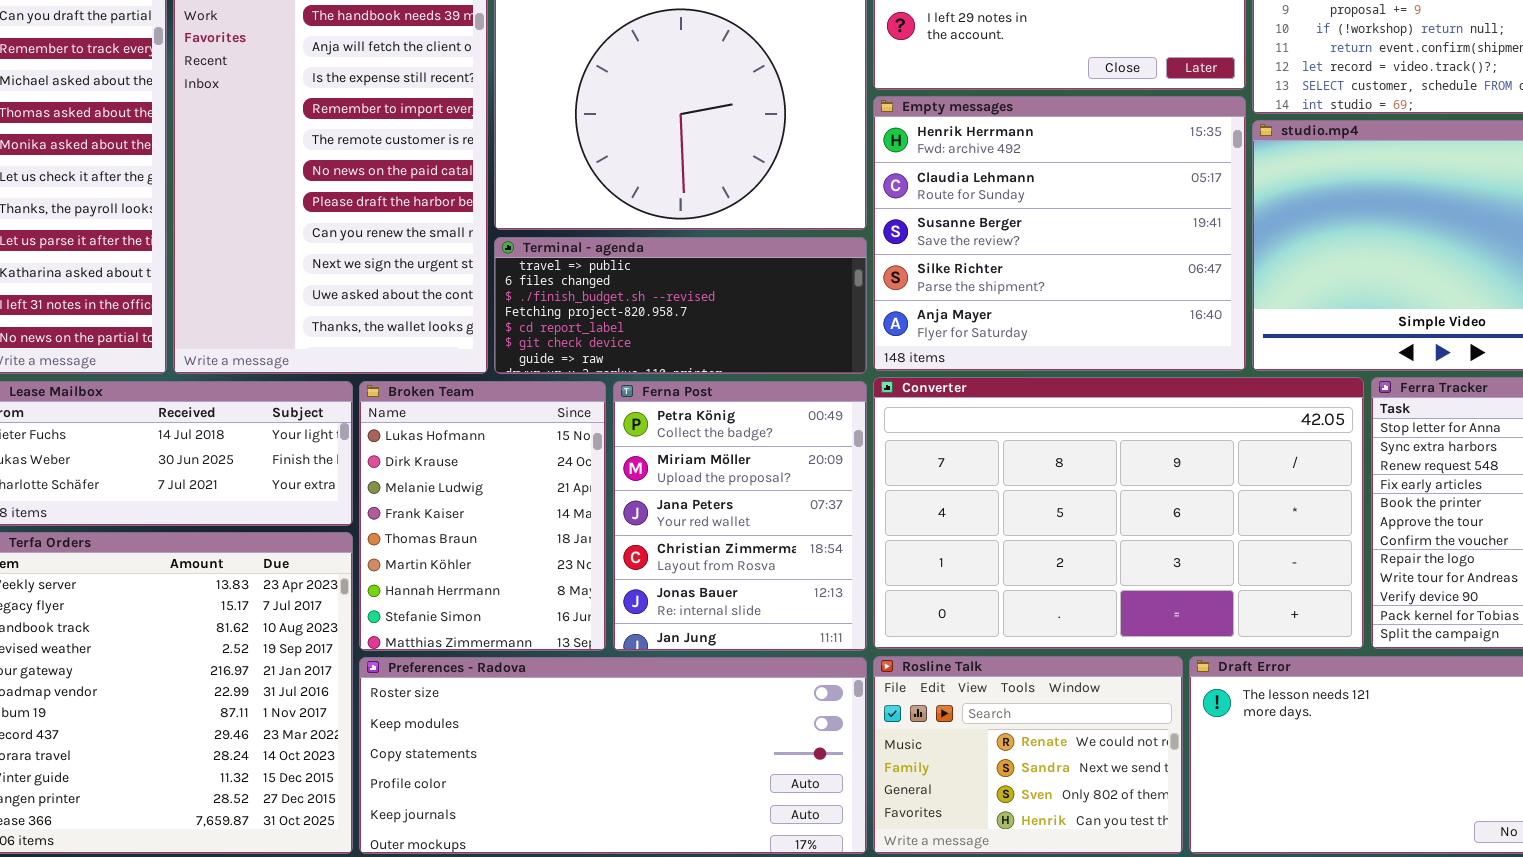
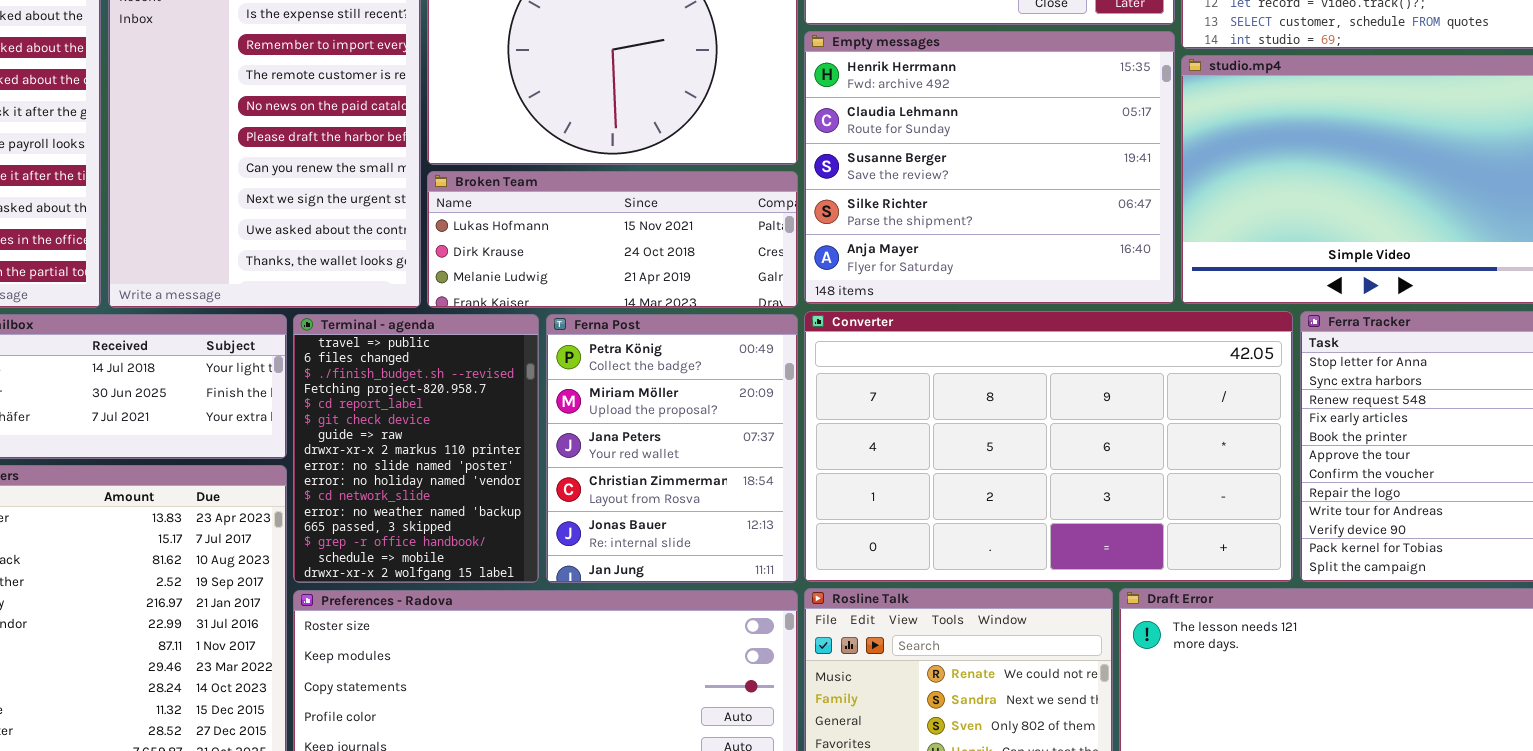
Terminal - agenda: [494,237,867,374] -> [293,314,539,583], moved, resized
Broken Team: [359,381,606,651] -> [427,171,798,308], moved, resized

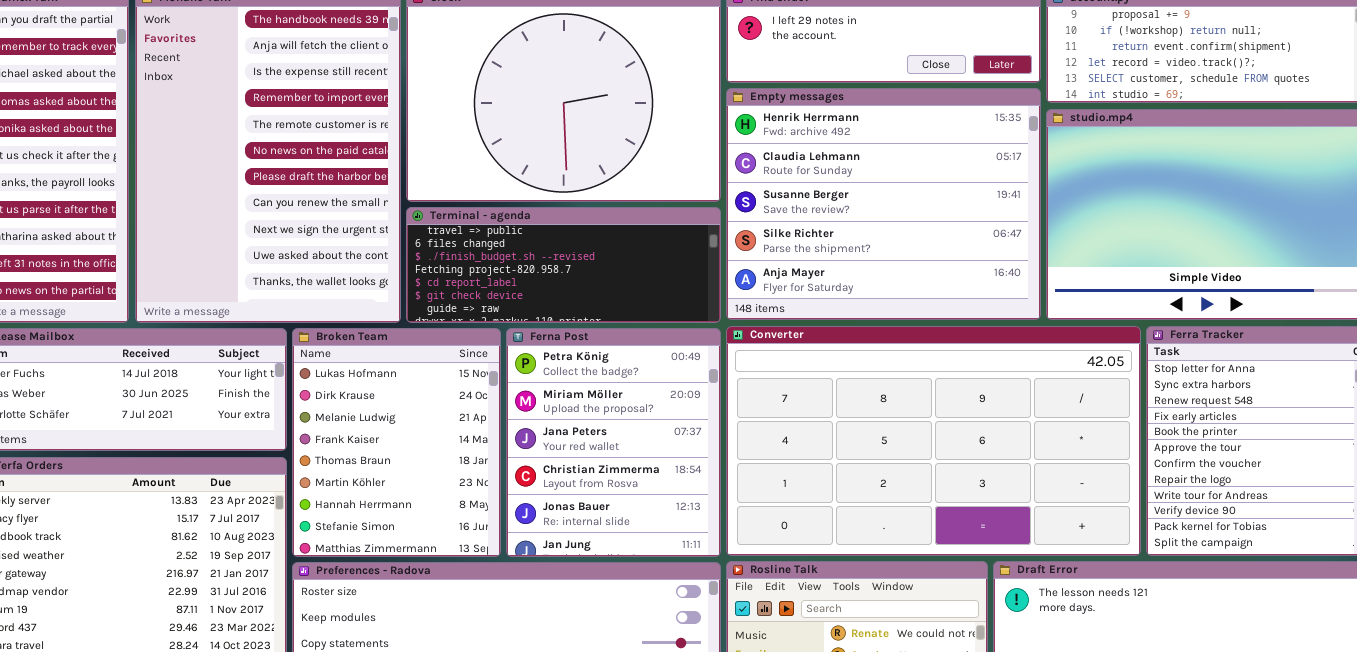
Broken Team: [427,171,798,308] -> [292,328,501,557], moved, resized
Terminal - agenda: [293,314,539,583] -> [406,207,721,323], moved, resized

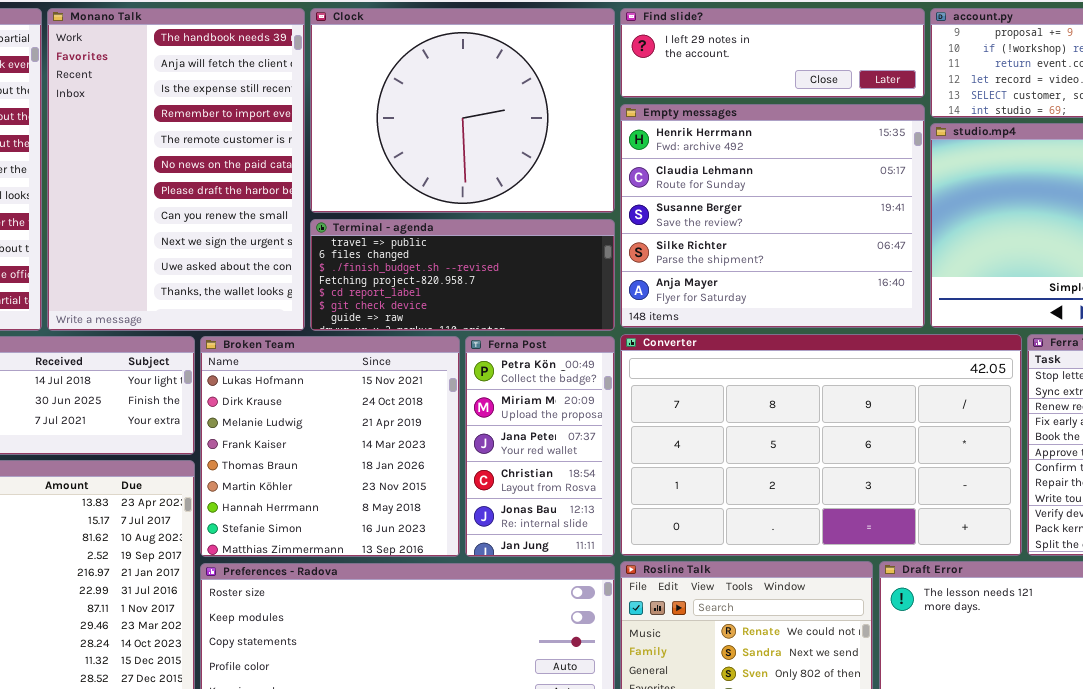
Broken Team: [292,328,501,557] -> [200,336,460,557], resized
Ferna Post: [506,328,721,557] -> [465,336,615,557], resized

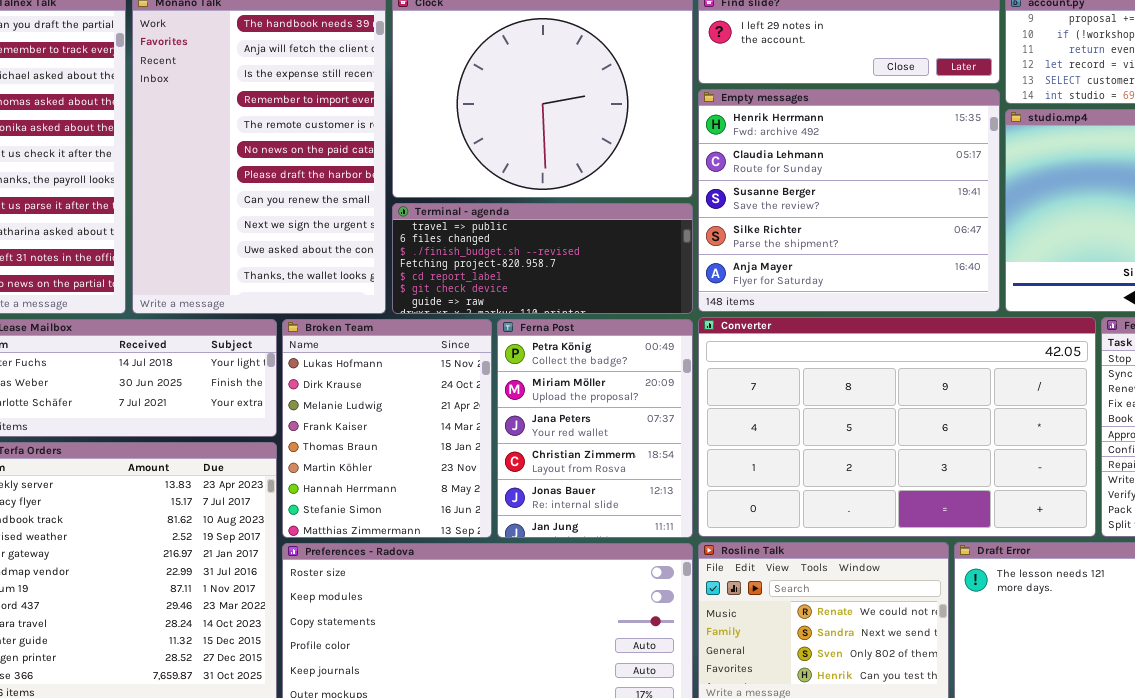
Broken Team: [200,336,460,557] -> [282,319,492,538], resized
Ferna Post: [465,336,615,557] -> [497,319,693,538], resized

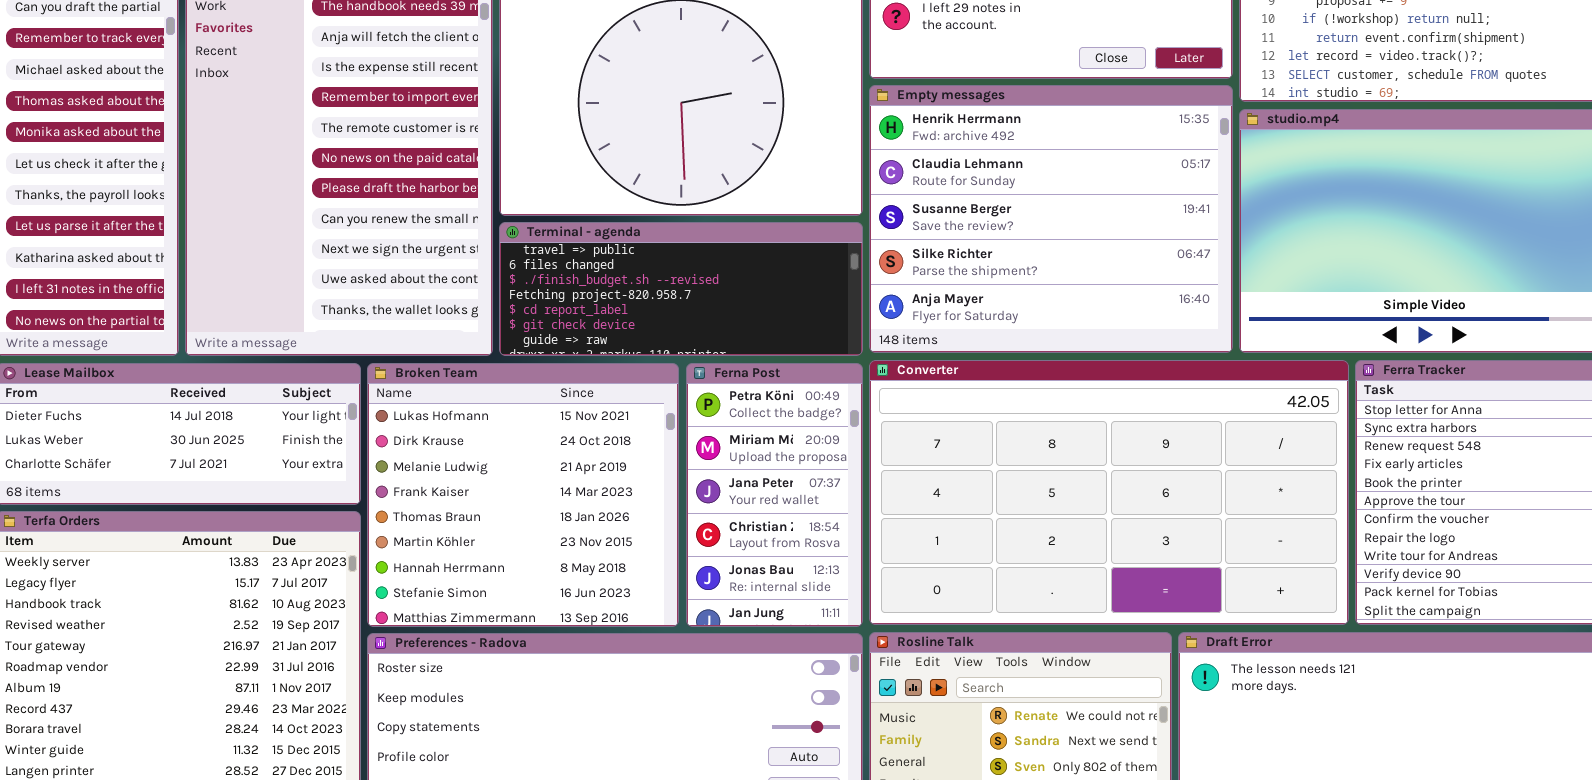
Broken Team: [282,319,492,538] -> [367,363,679,627], resized
Ferna Post: [497,319,693,538] -> [686,363,863,627], resized

